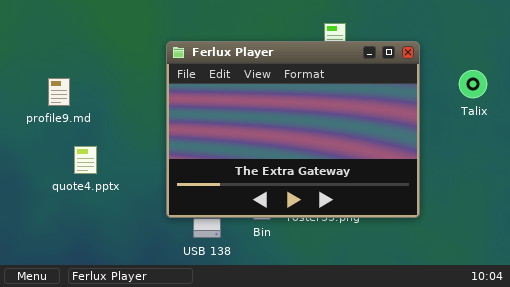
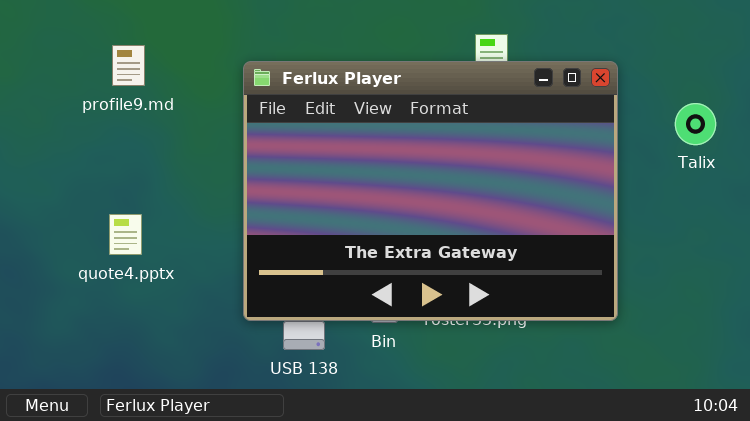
profile9.md: [48,78,70,106] -> [112,45,145,86], moved

